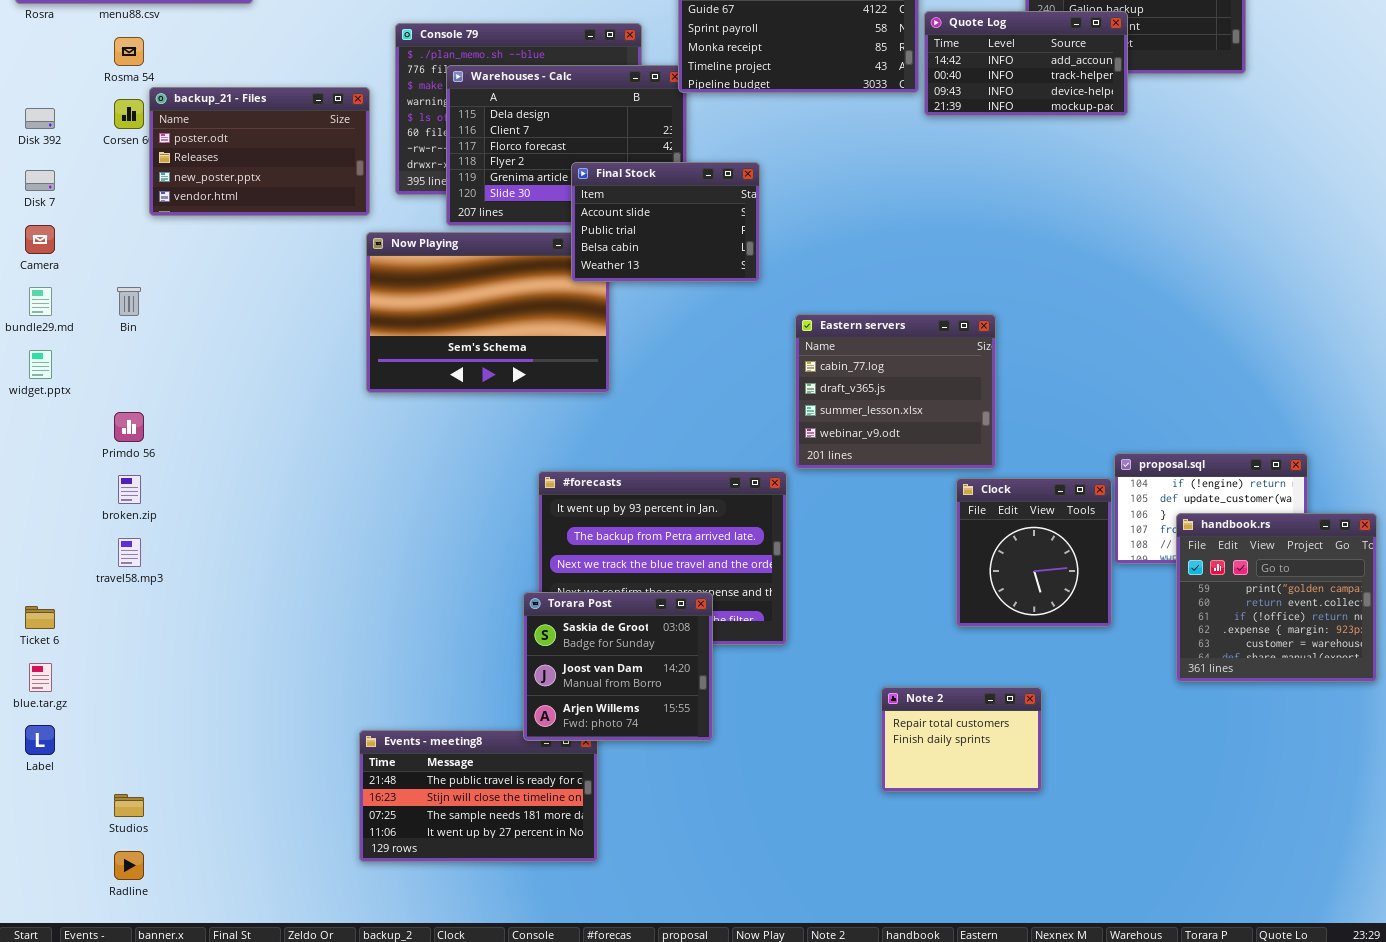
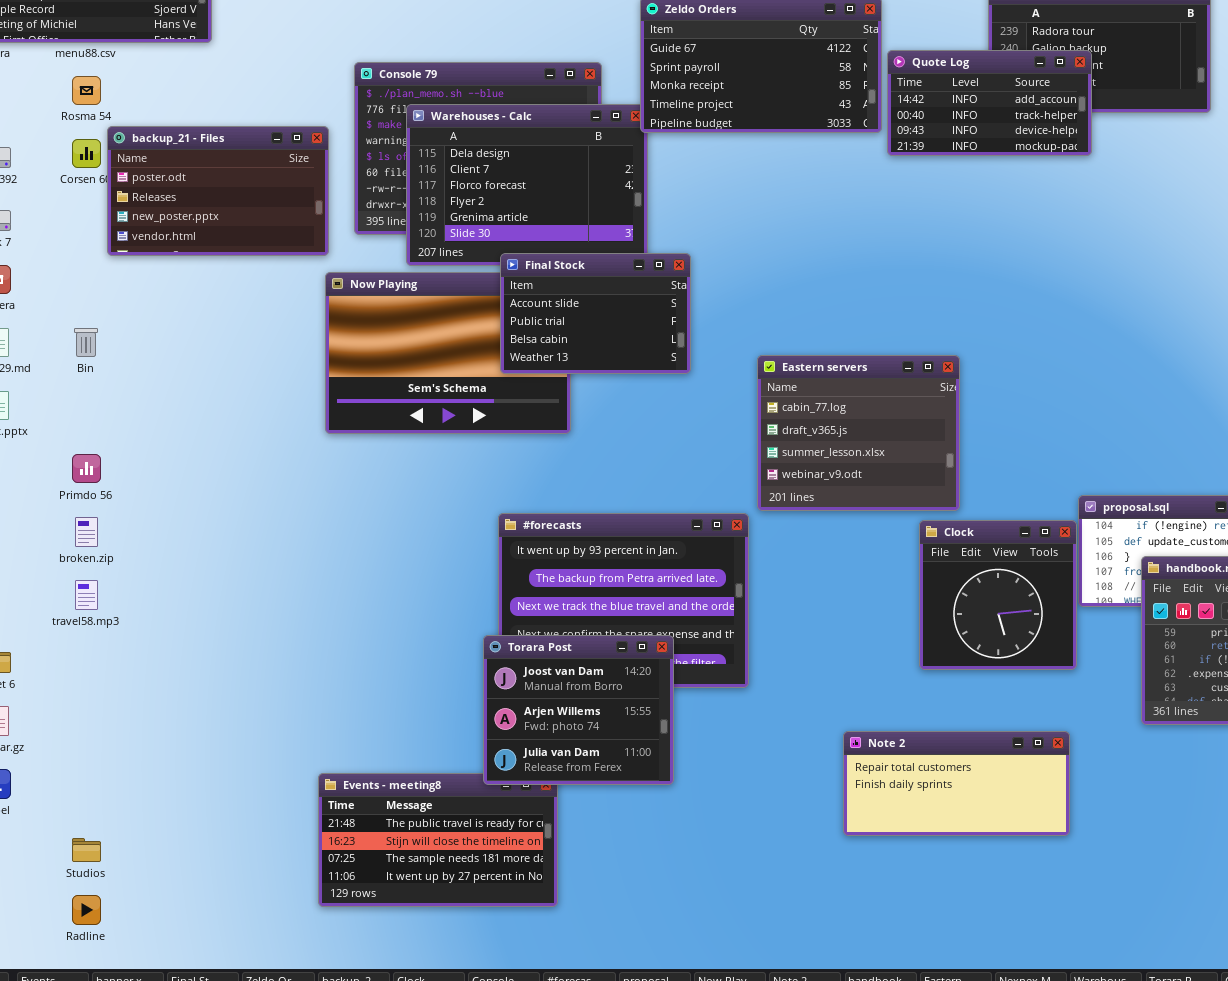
Final Stock: [571,162,760,282] -> [500,253,691,374], moved
Torara Post: [523,592,713,741] -> [483,635,674,785], scrolled down 1 row
Note 2: [881,687,1042,792] -> [843,731,1070,836], resized

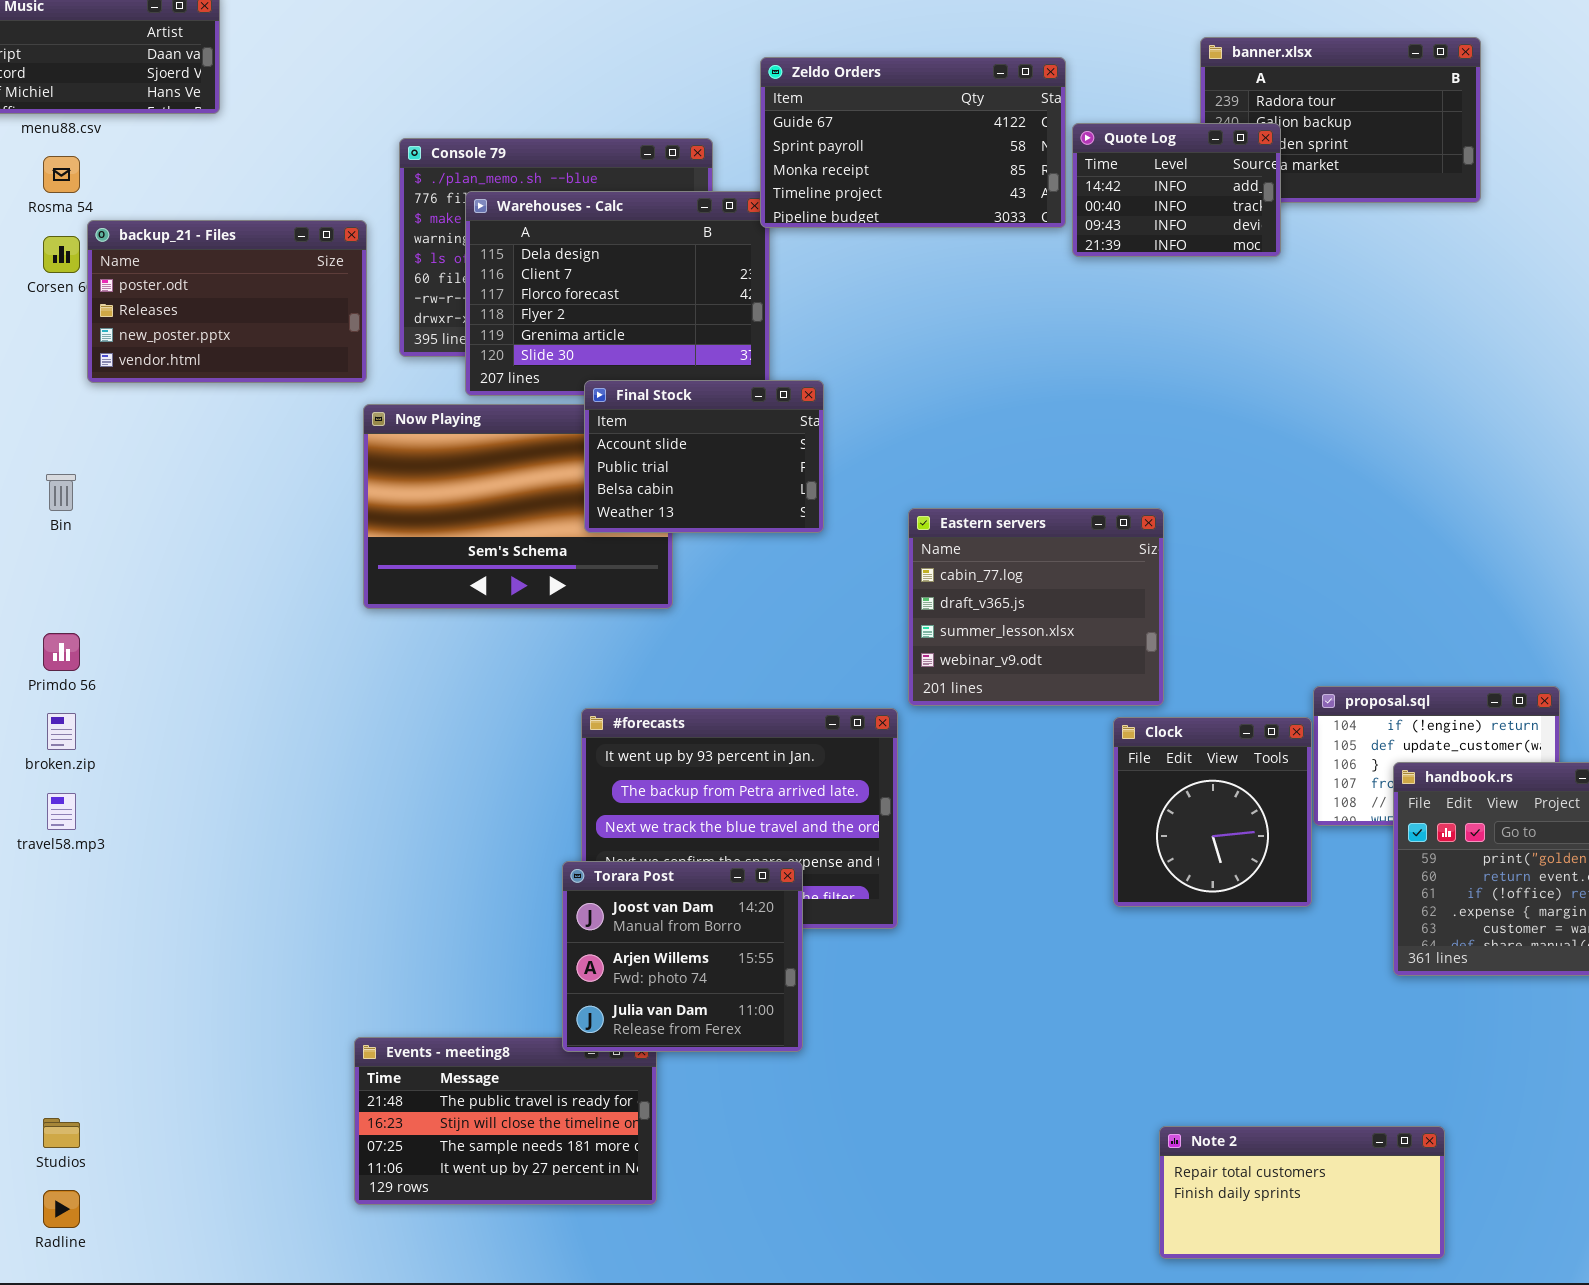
Quote Log: [887,50,1092,156] -> [1072,123,1281,257], resized
Note 2: [843,731,1070,836] -> [1159,1126,1445,1259], moved

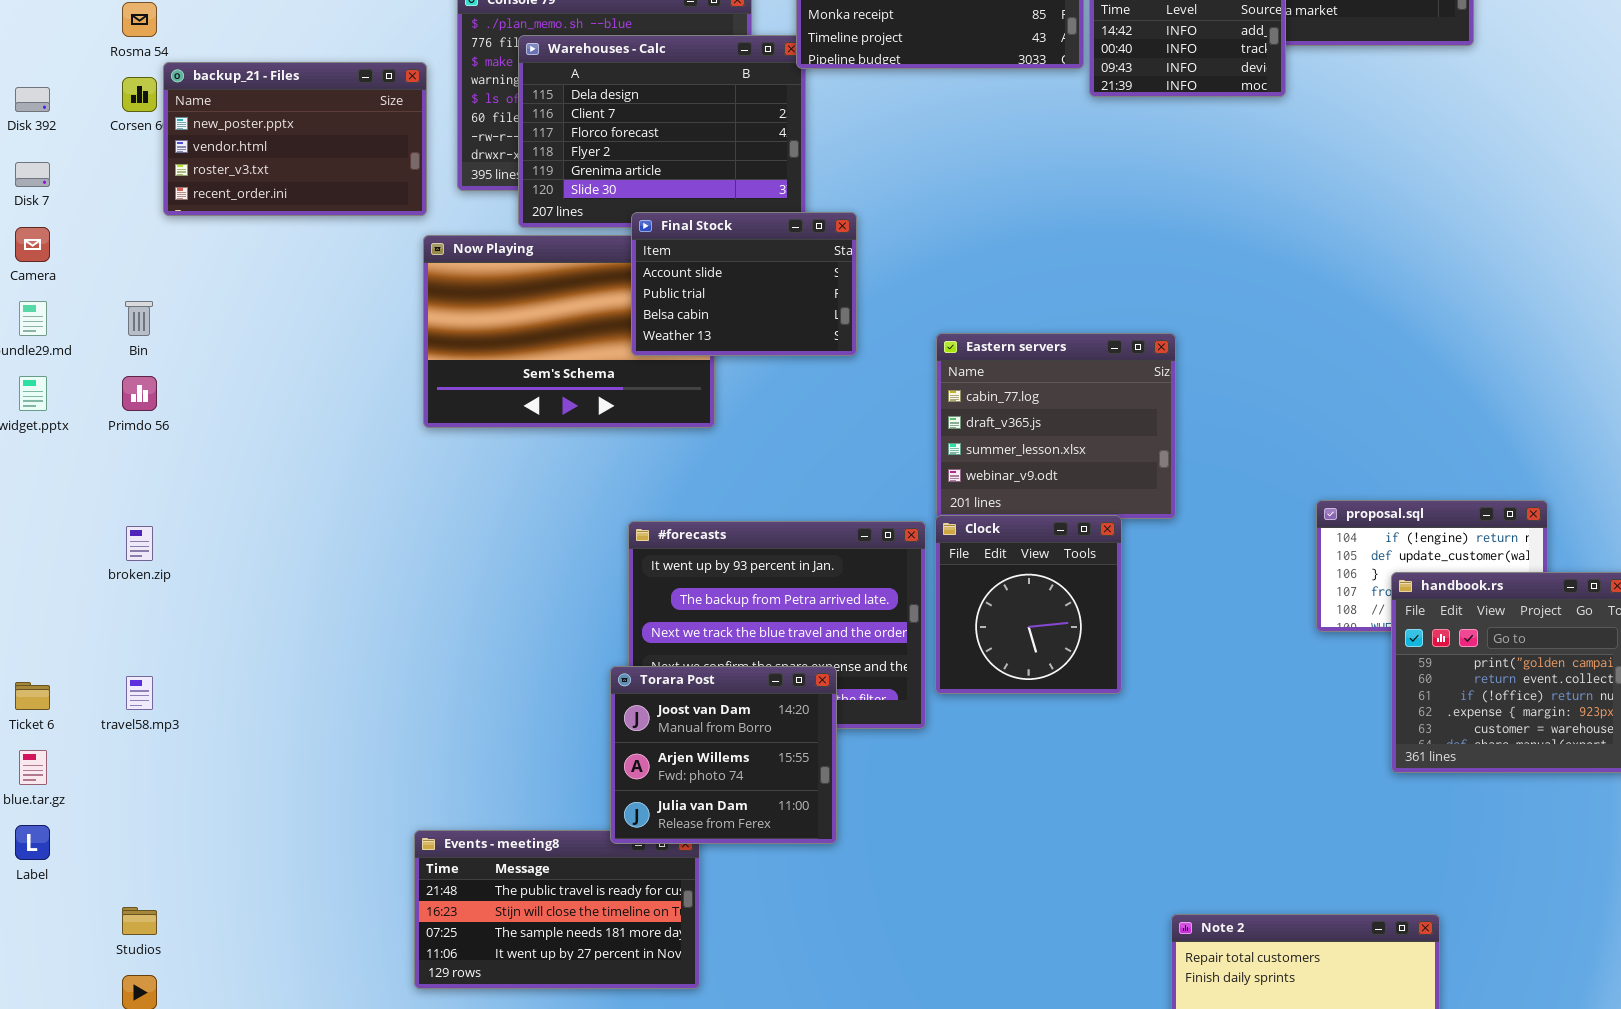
backup_21 - Files: [87,220,367,383] -> [163,62,427,216], scrolled down 2 rows
Primdo 56: [43,633,80,671] -> [122,376,157,411], moved
Clock: [1113,717,1312,907] -> [935,515,1122,694], moved
travel58.mp3: [47,793,76,830] -> [126,676,153,710], moved

